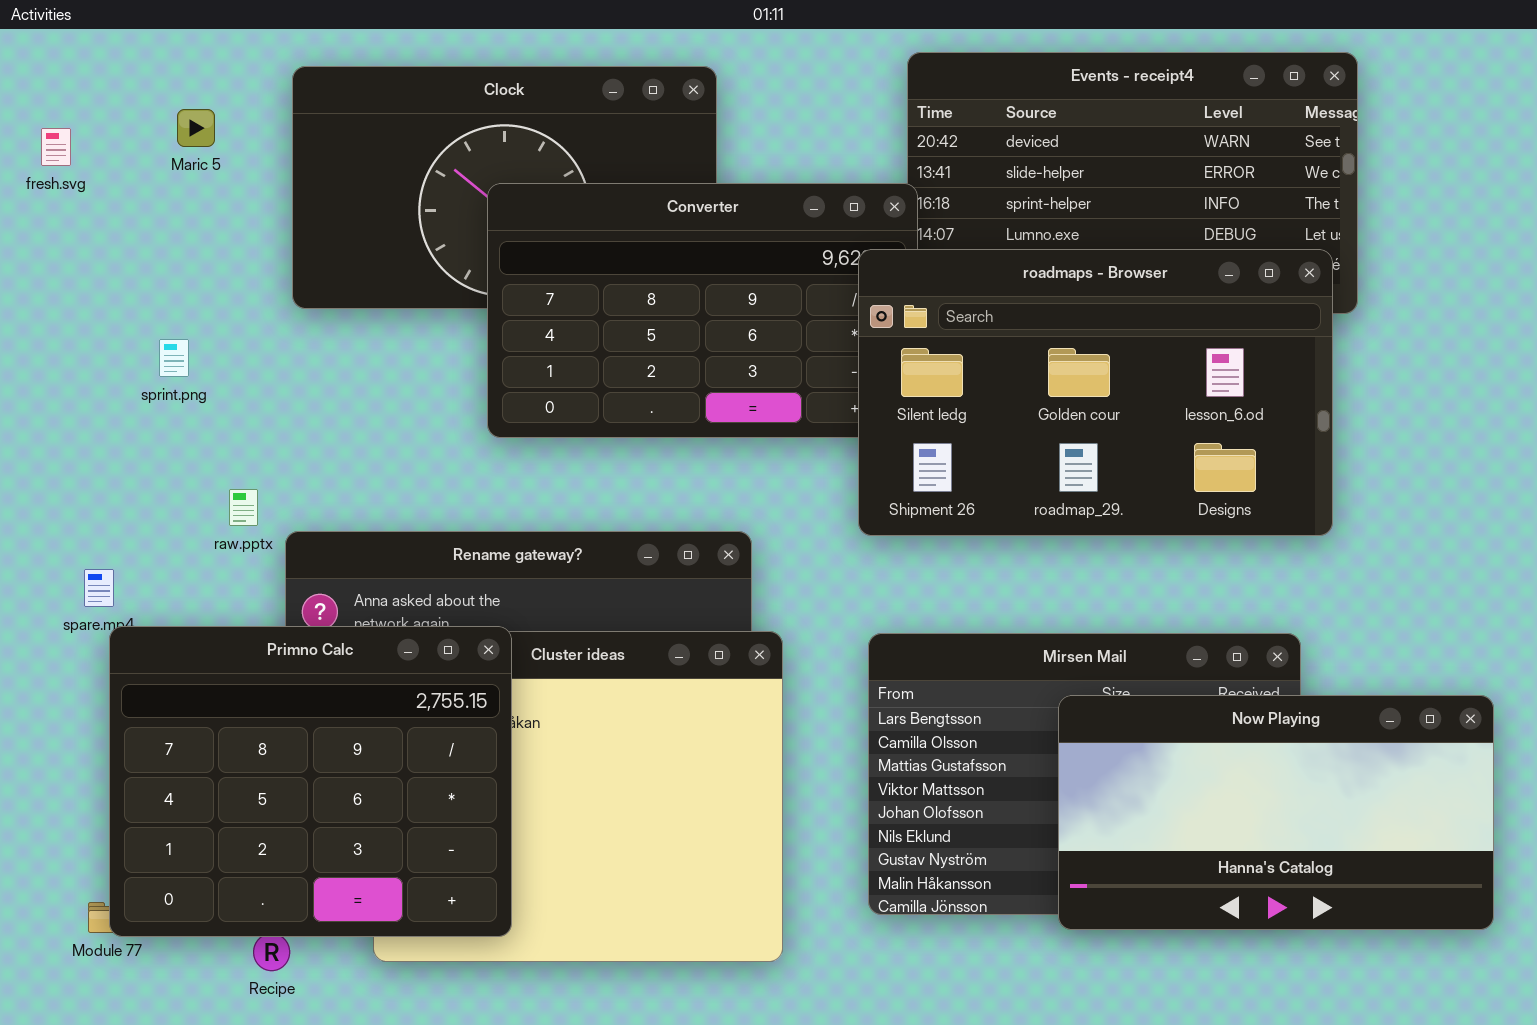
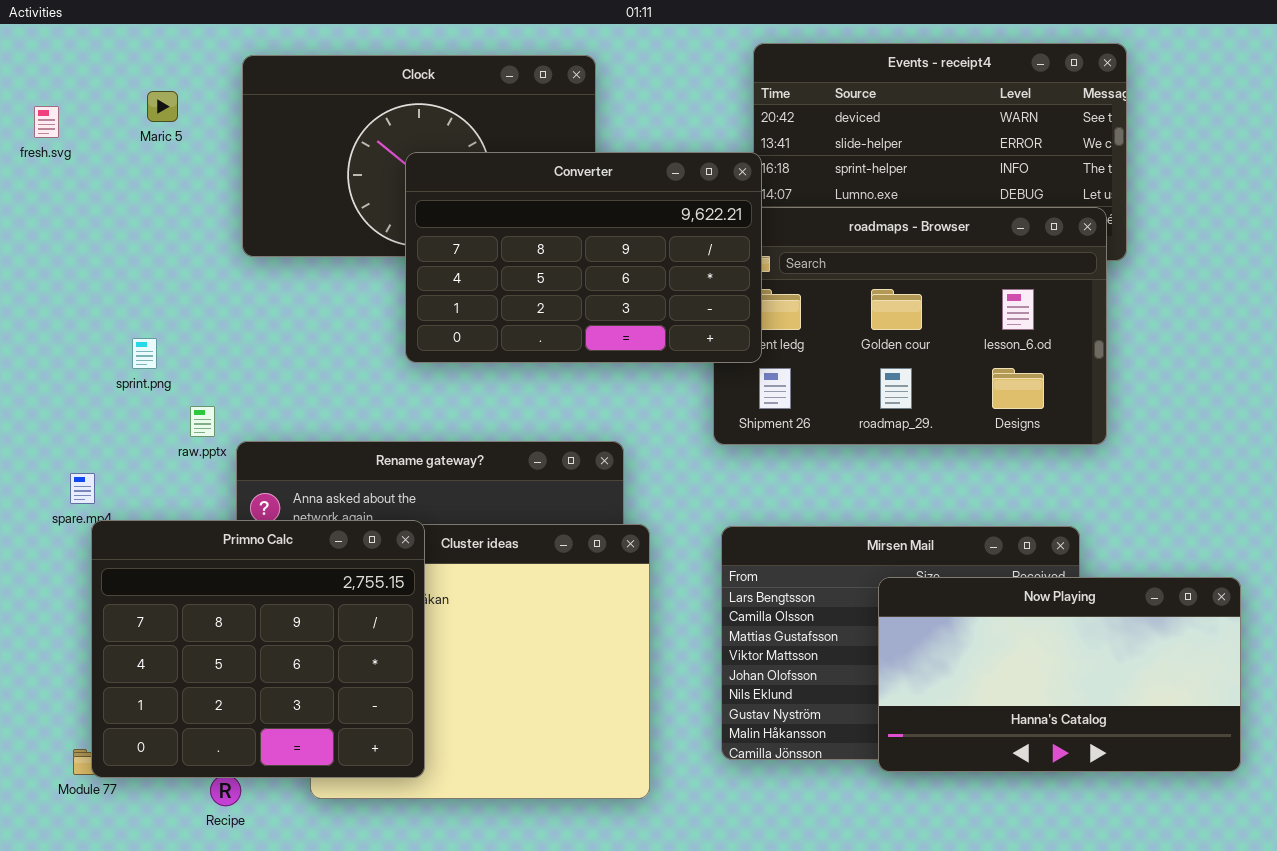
Converter: [487,183,918,438] -> [405,152,762,363], raised
sprint.png: [159,339,189,377] -> [132,338,157,369], moved

